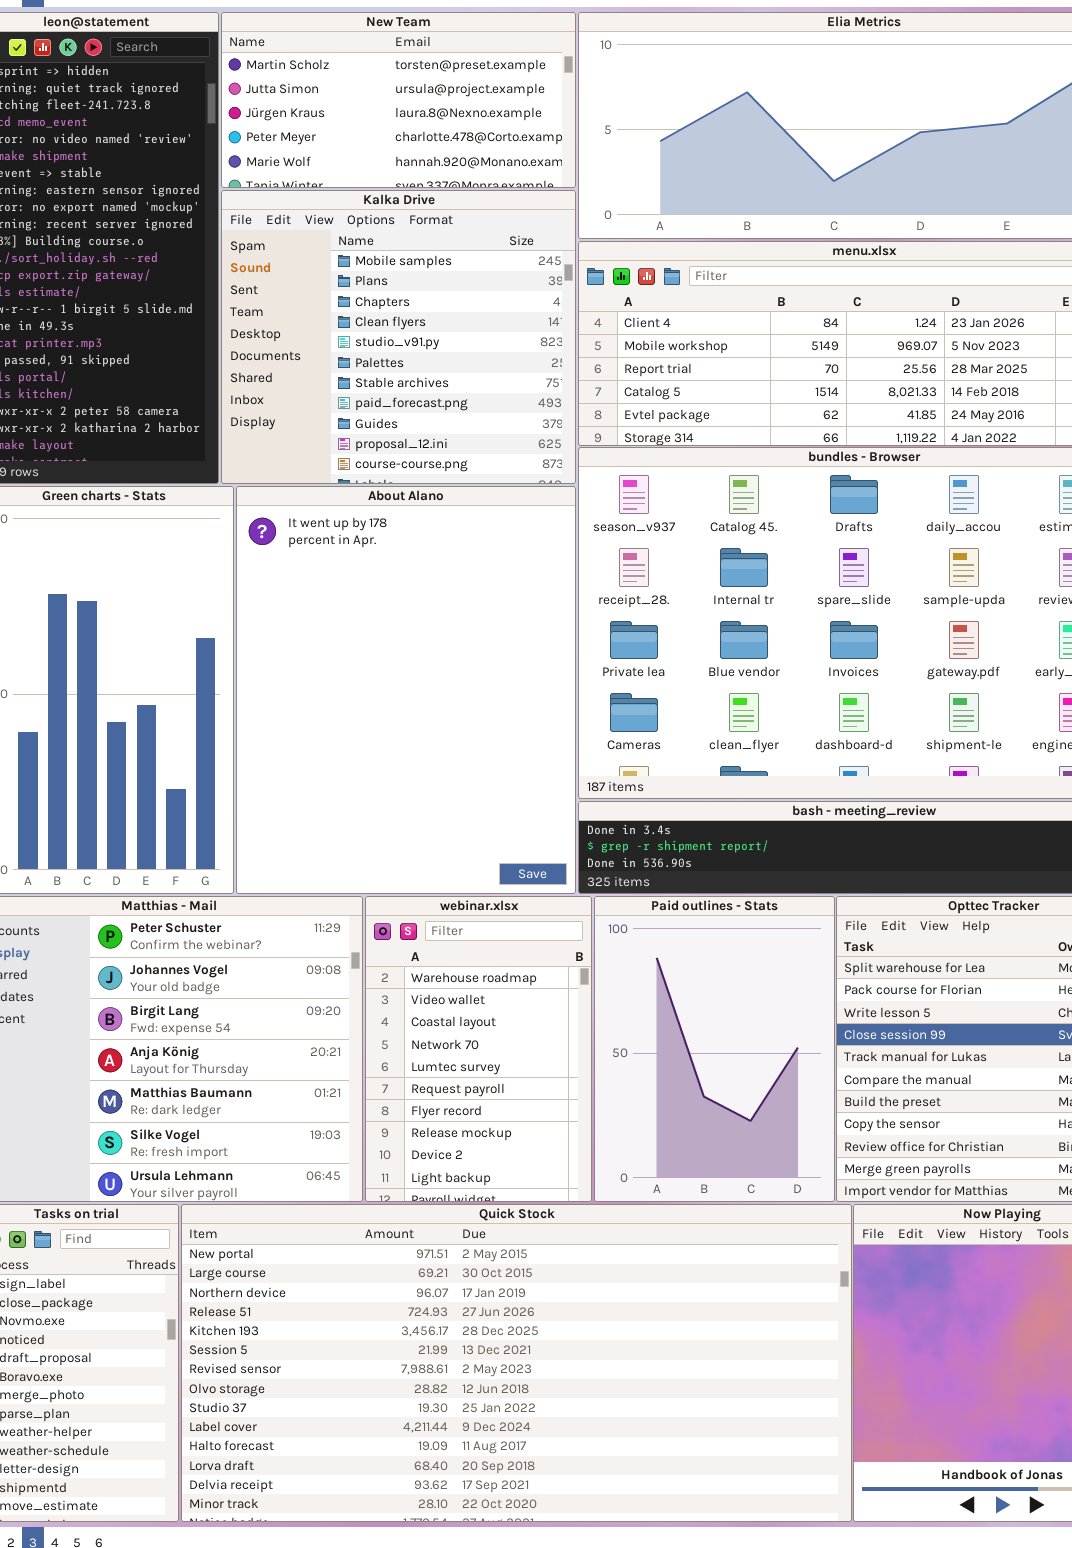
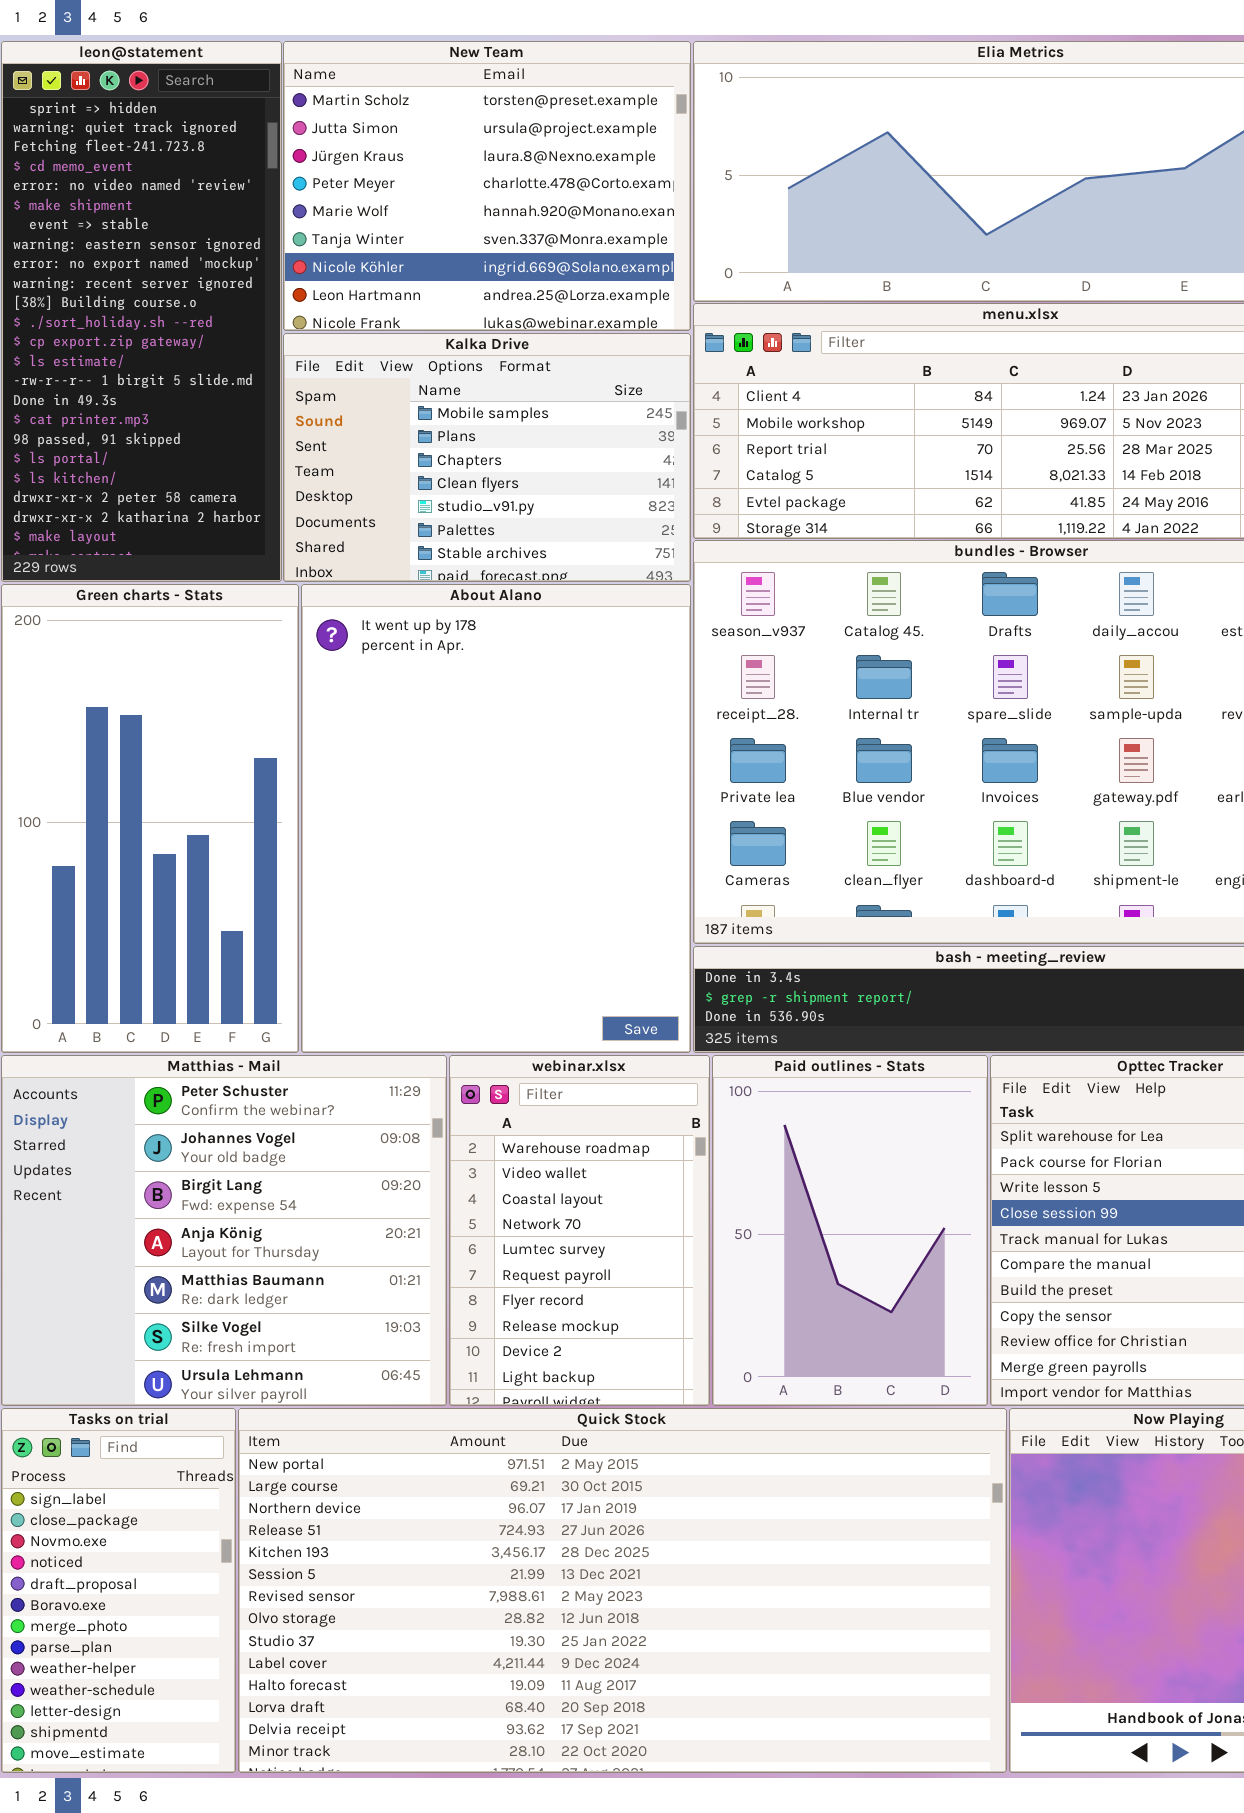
New Team: [221,12,576,188] -> [283,41,691,331], resized
Kalka Drive: [221,190,576,484] -> [283,333,691,582], resized

